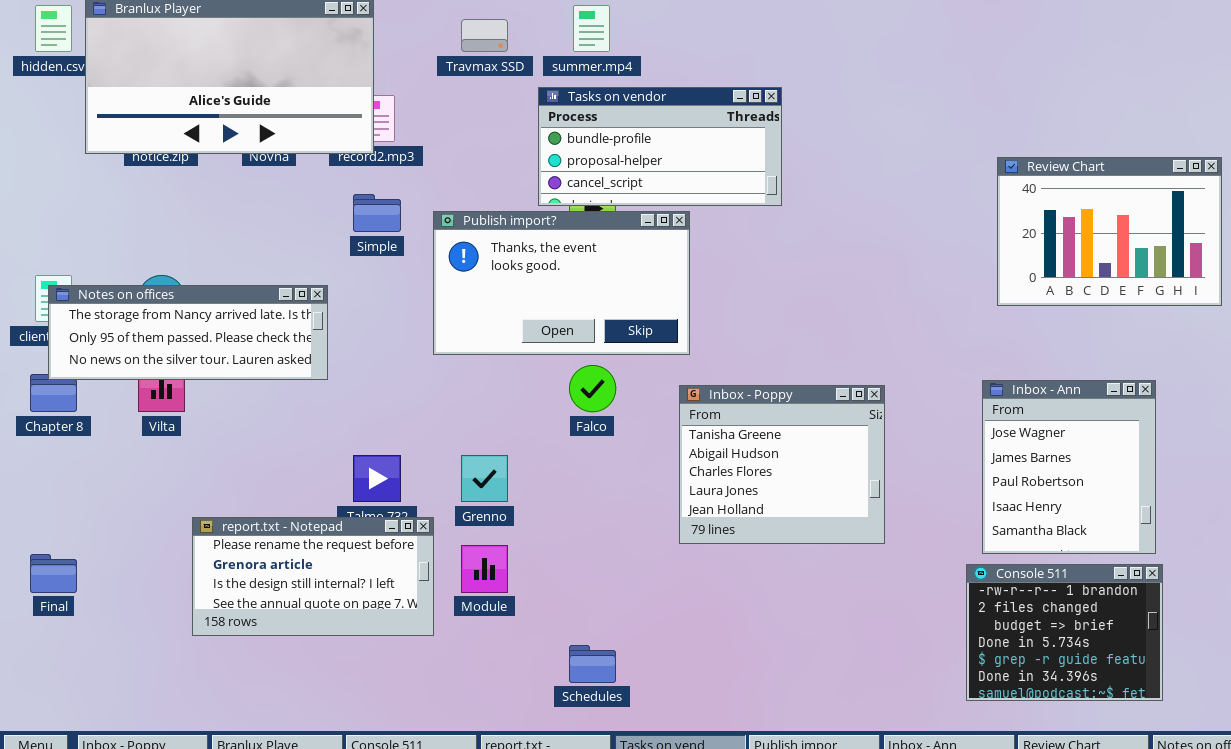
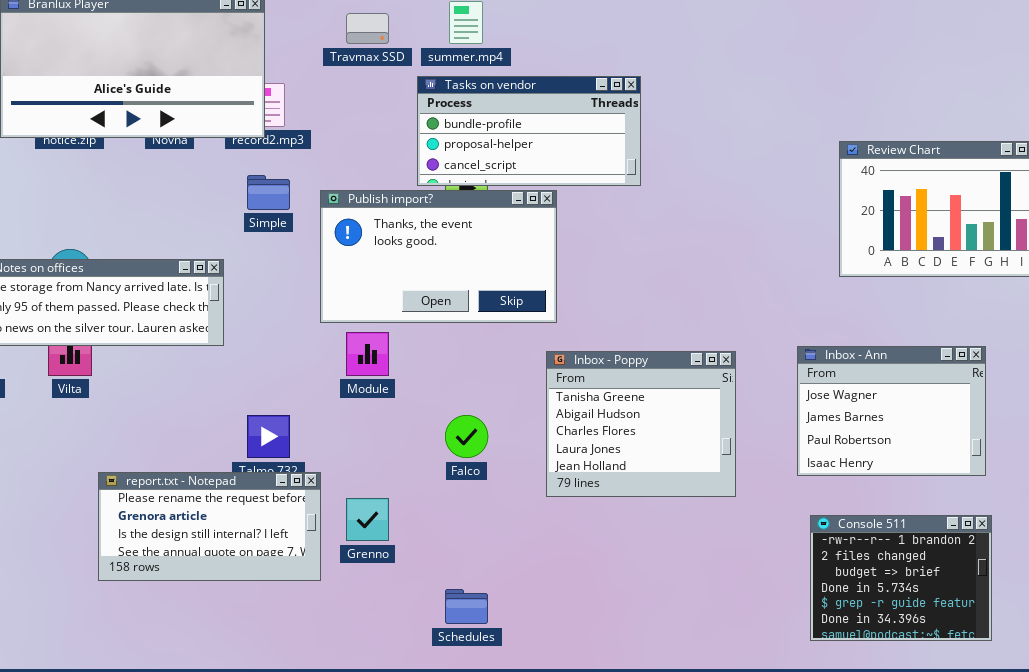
Falco: [569,365,616,412] -> [445,415,488,458], moved
Inbox - Ann: [982,380,1156,554] -> [797,346,986,476], resized
Grenno: [461,455,508,502] -> [346,498,389,541], moved
Module: [461,545,508,593] -> [346,332,389,376], moved

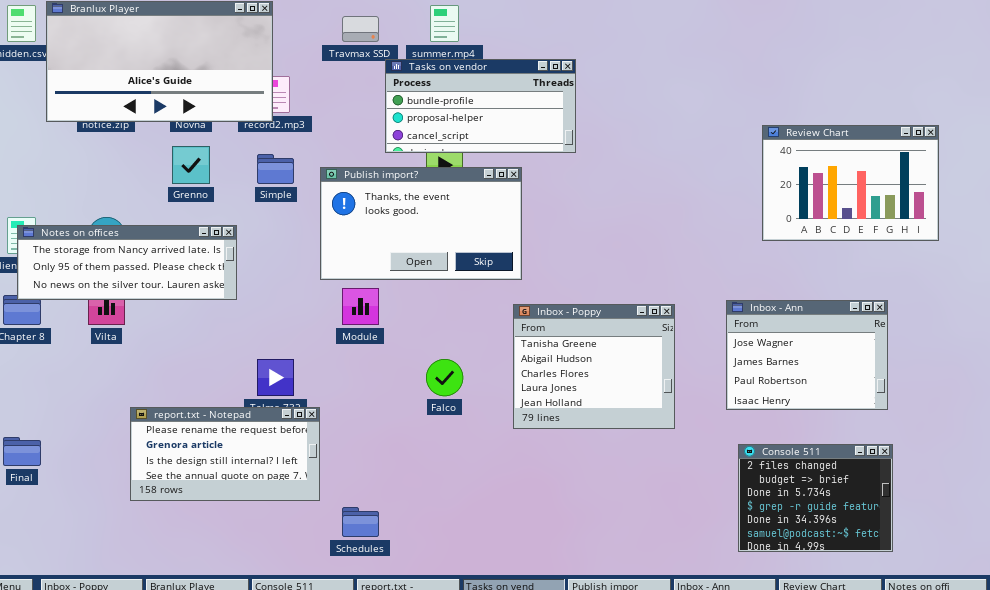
Tasks on vendor: [417,76,641,186] -> [385,59,576,153], moved
Grenno: [346,498,389,541] -> [172,146,210,184], moved
Console 511: [810,515,992,641] -> [738,444,893,552], scrolled down 1 row
Schedules: [445,589,488,624] -> [342,507,379,537], moved

